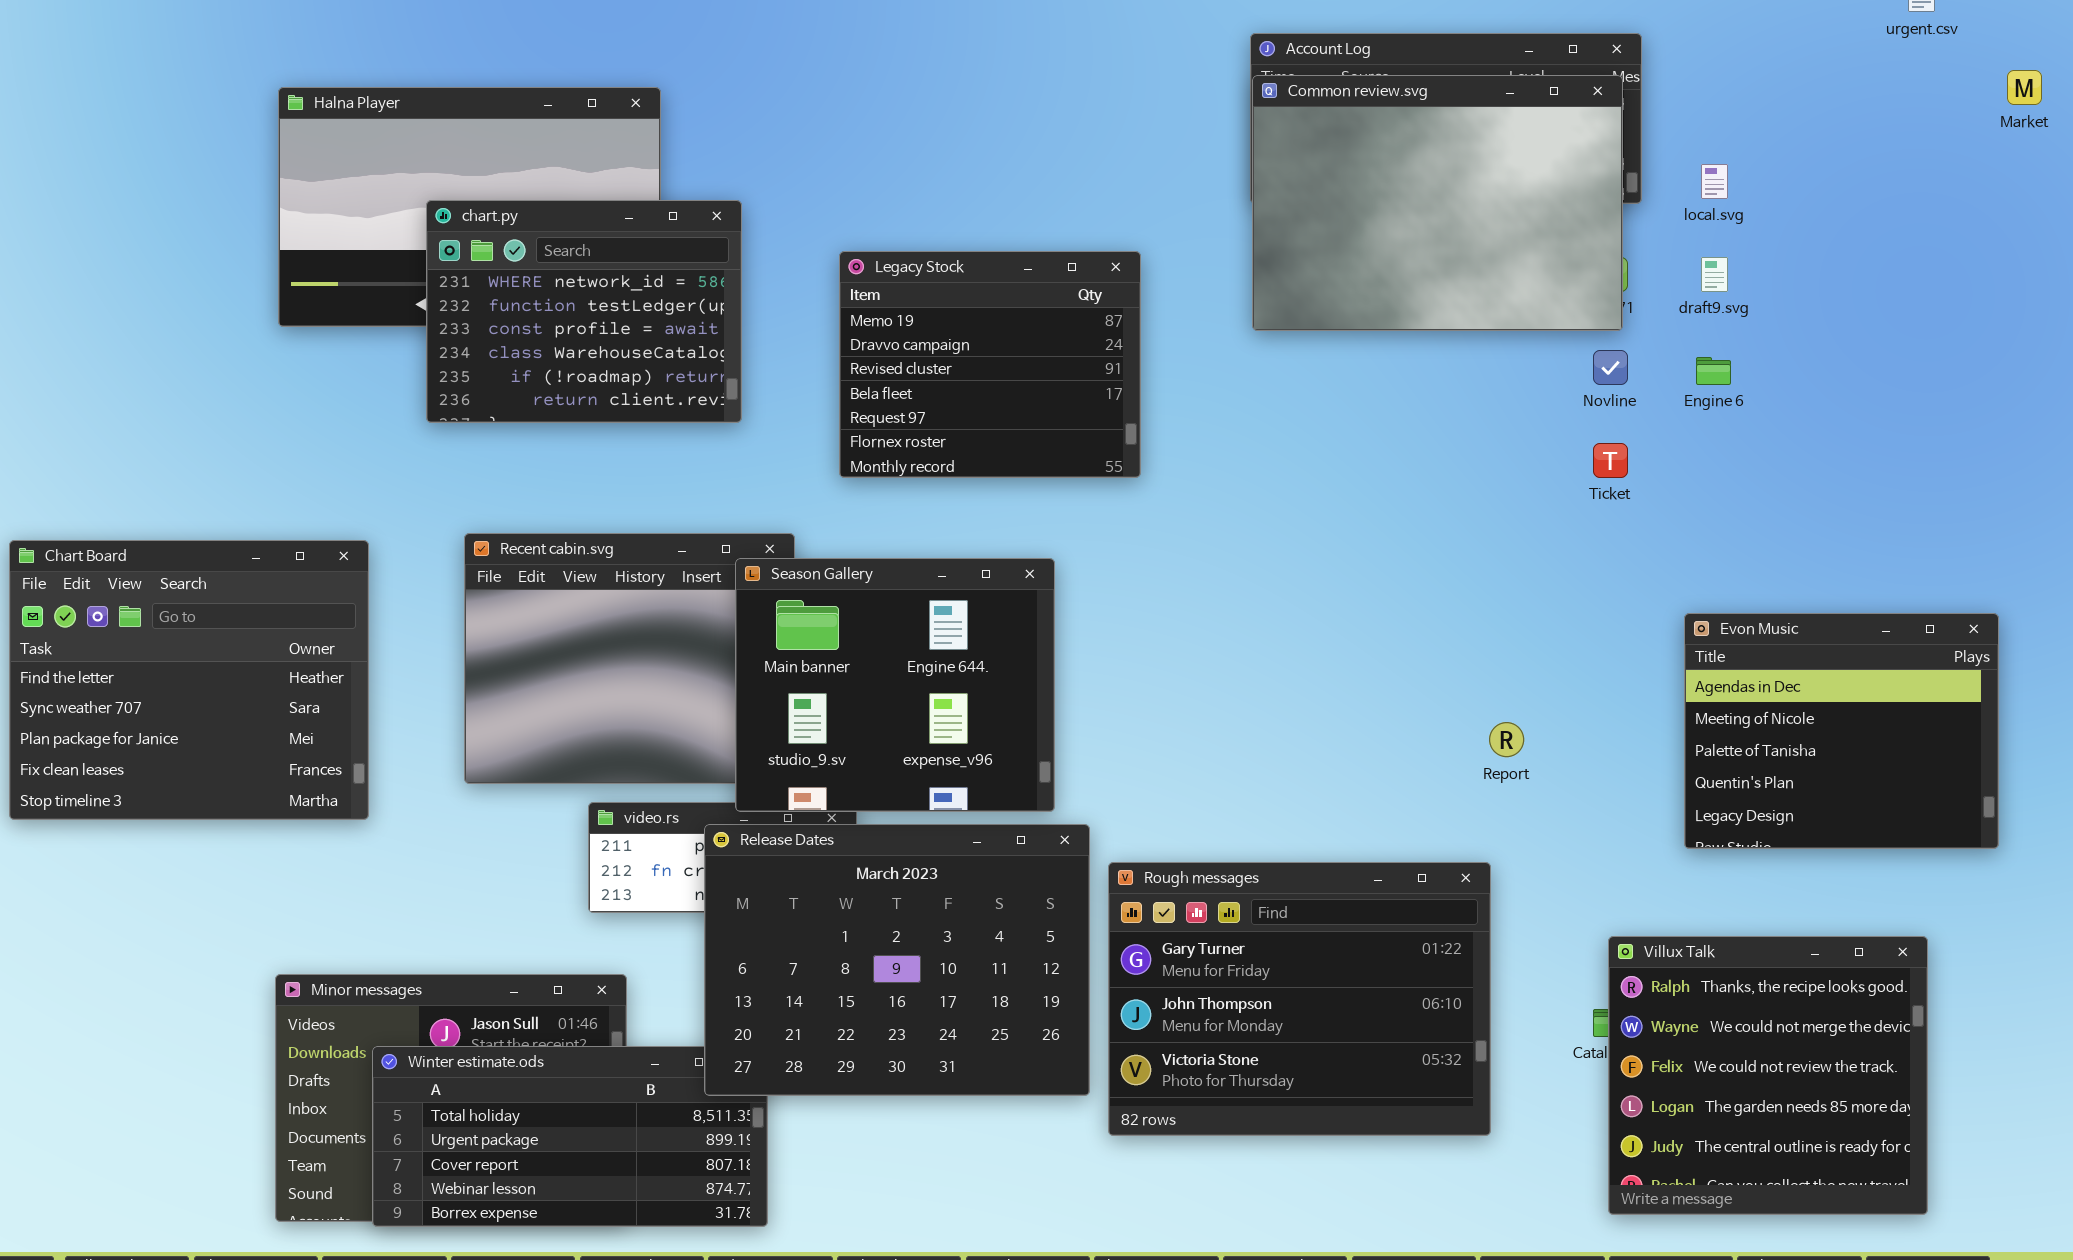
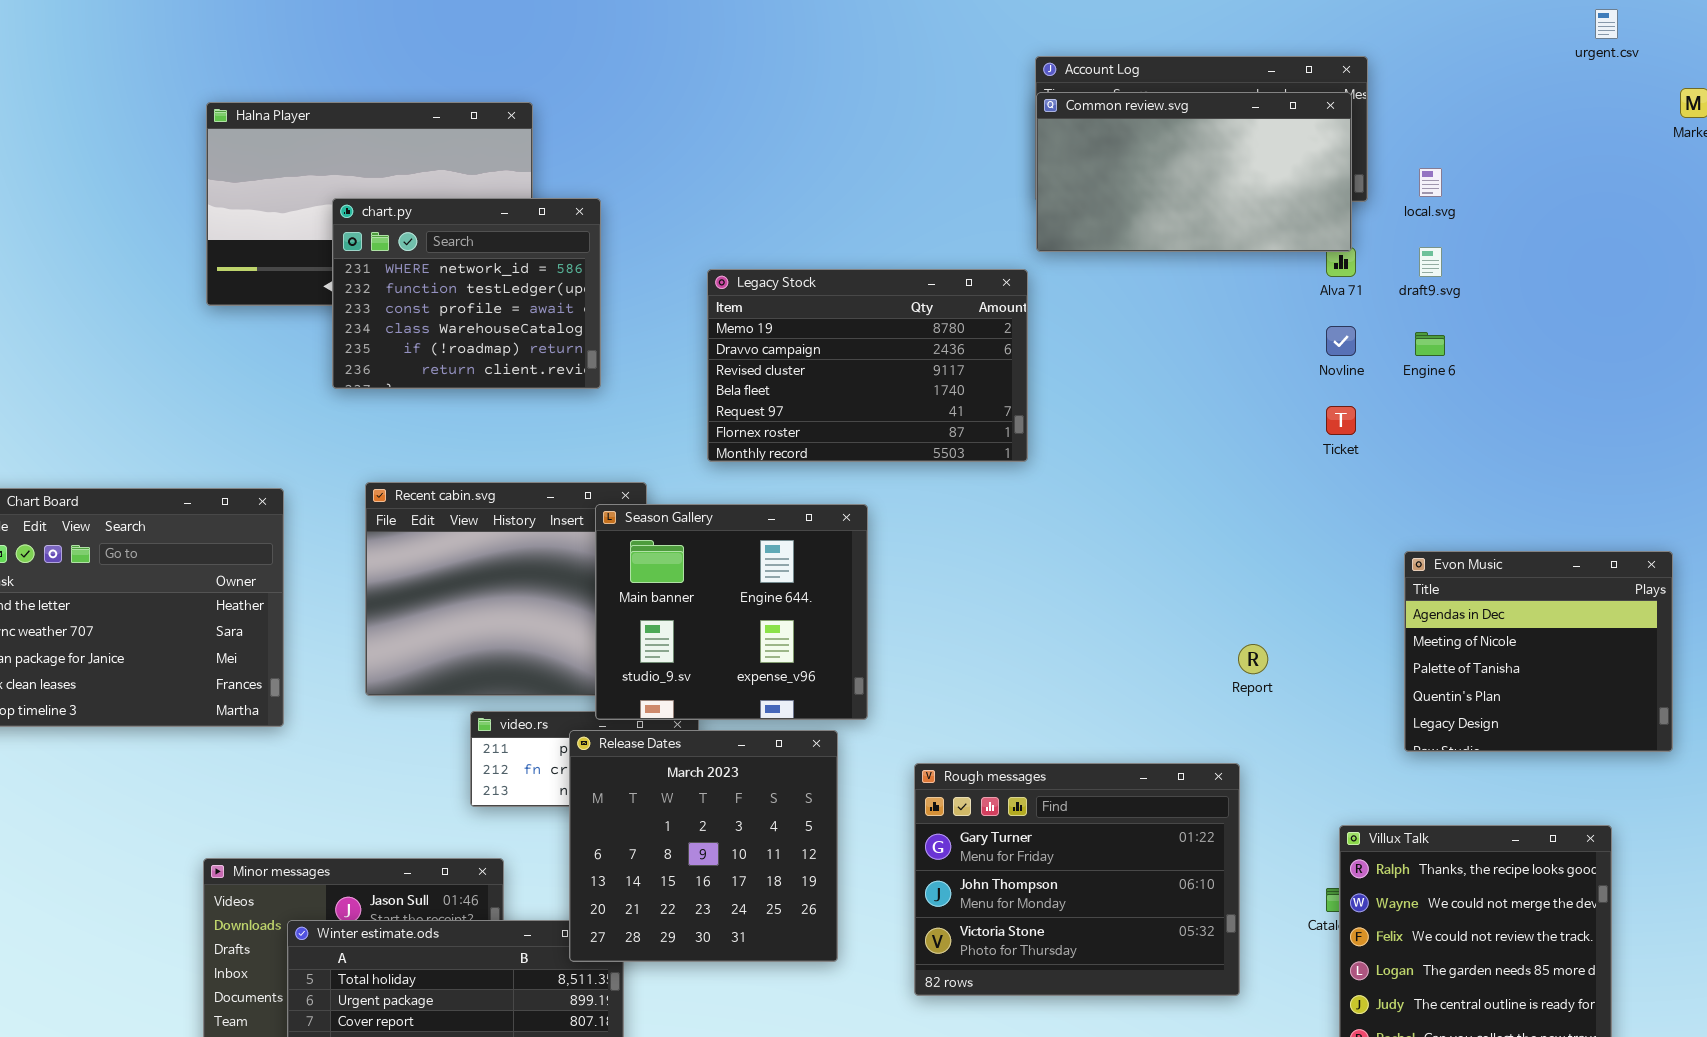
Common review.svg: [1252,75,1623,331] -> [1036,92,1352,252], resized
Legacy Stock: [839,251,1141,478] -> [707,269,1028,462], moved, resized
Release Dates: [704,824,1090,1096] -> [569,730,838,962], resized

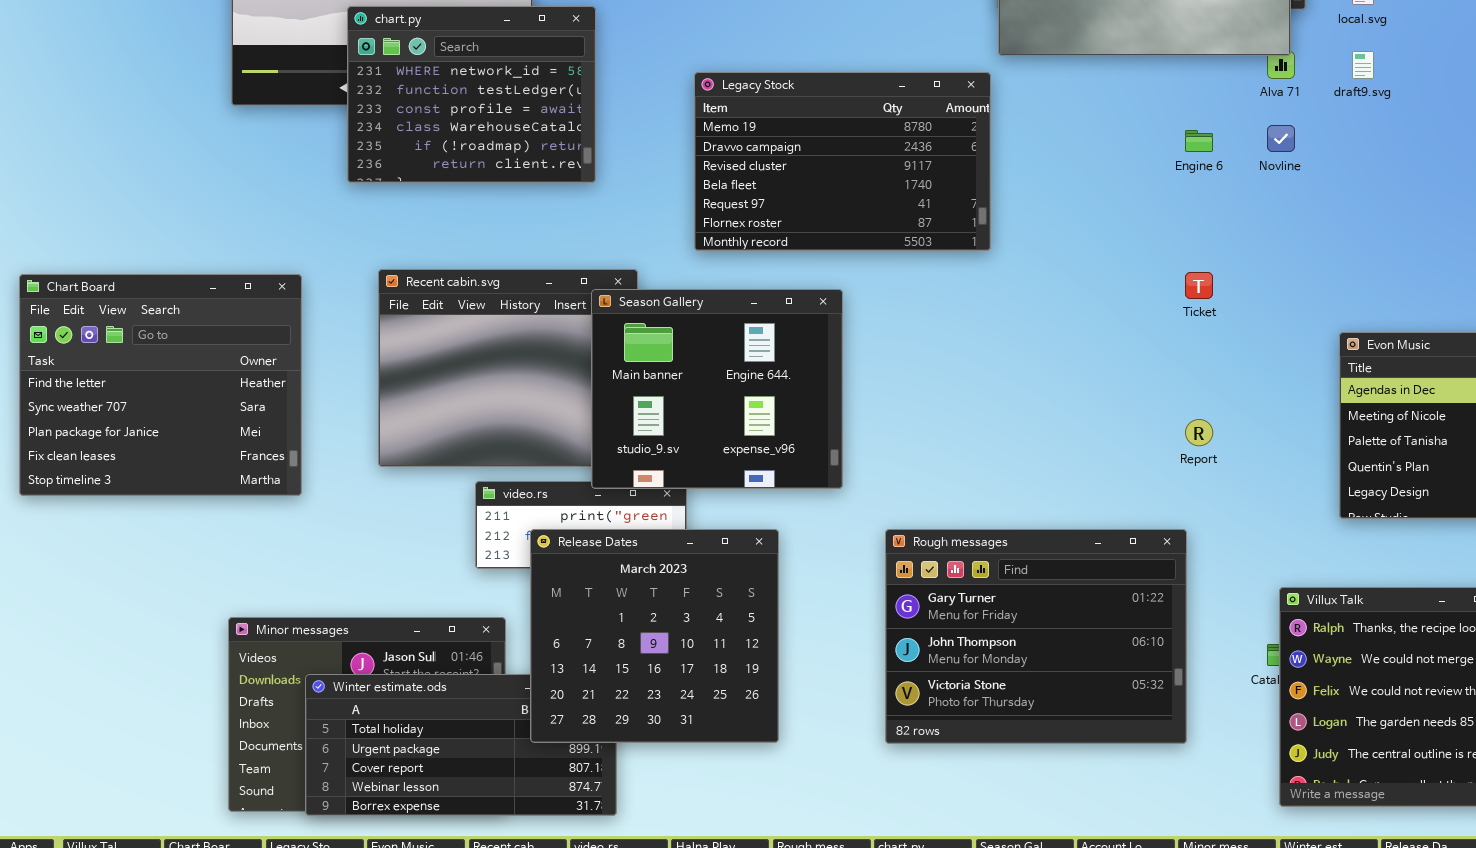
Engine 6: [1415,332,1445,356] -> [1185,130,1213,152], moved
Ticket: [1326,406,1356,435] -> [1185,272,1213,299], moved
Release Dates: [569,730,838,962] -> [530,529,779,743], moved

